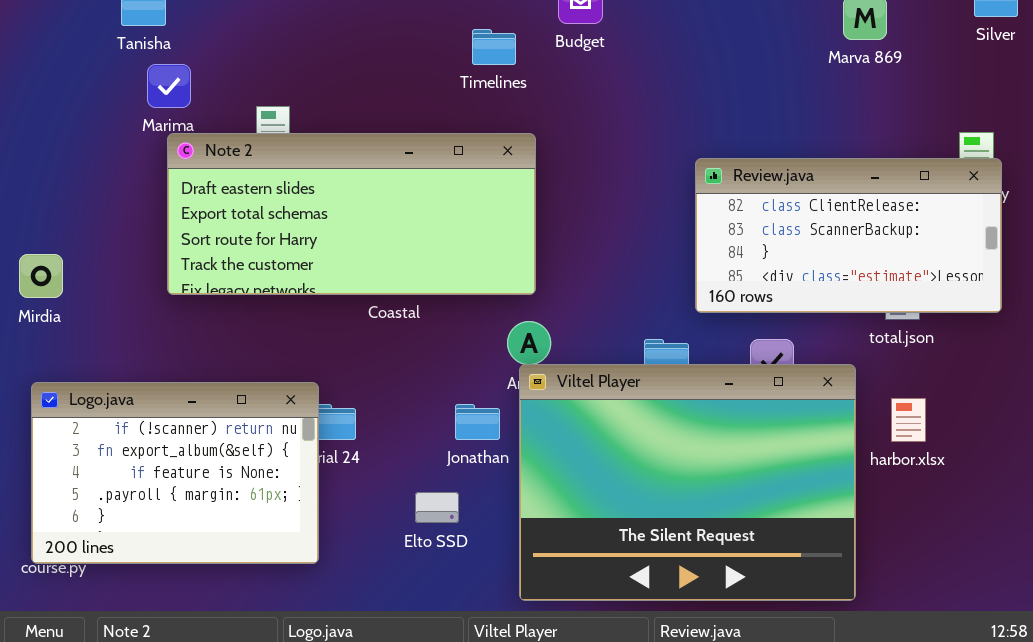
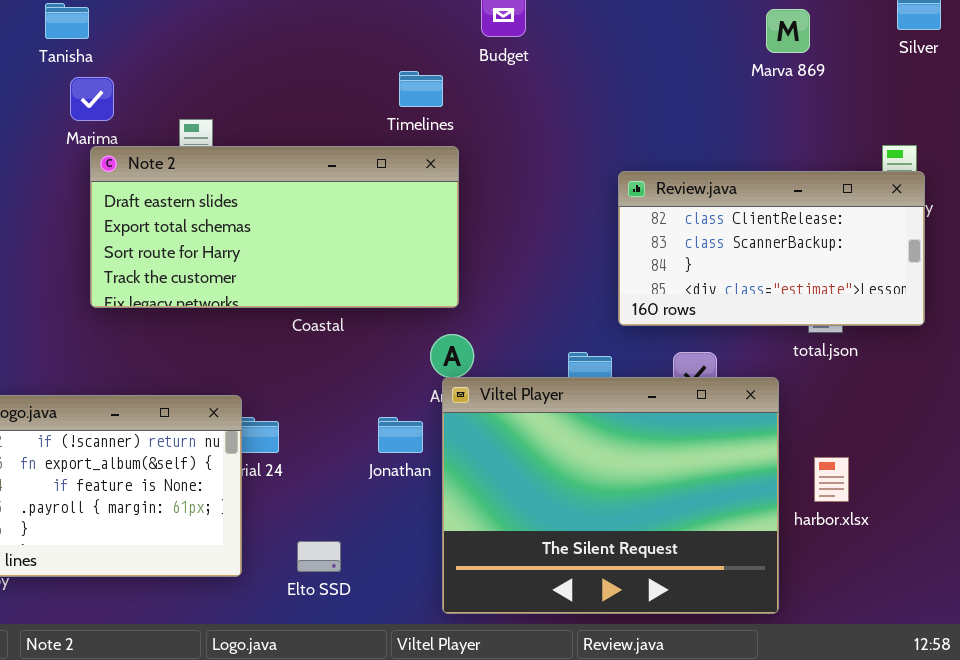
Timelines: [472,29,516,65] -> [399,71,443,107], moved
harbor.xlsx: [891,398,926,442] -> [814,457,849,502], moved
Elto SSD: [415,492,459,523] -> [297,541,341,572], moved

